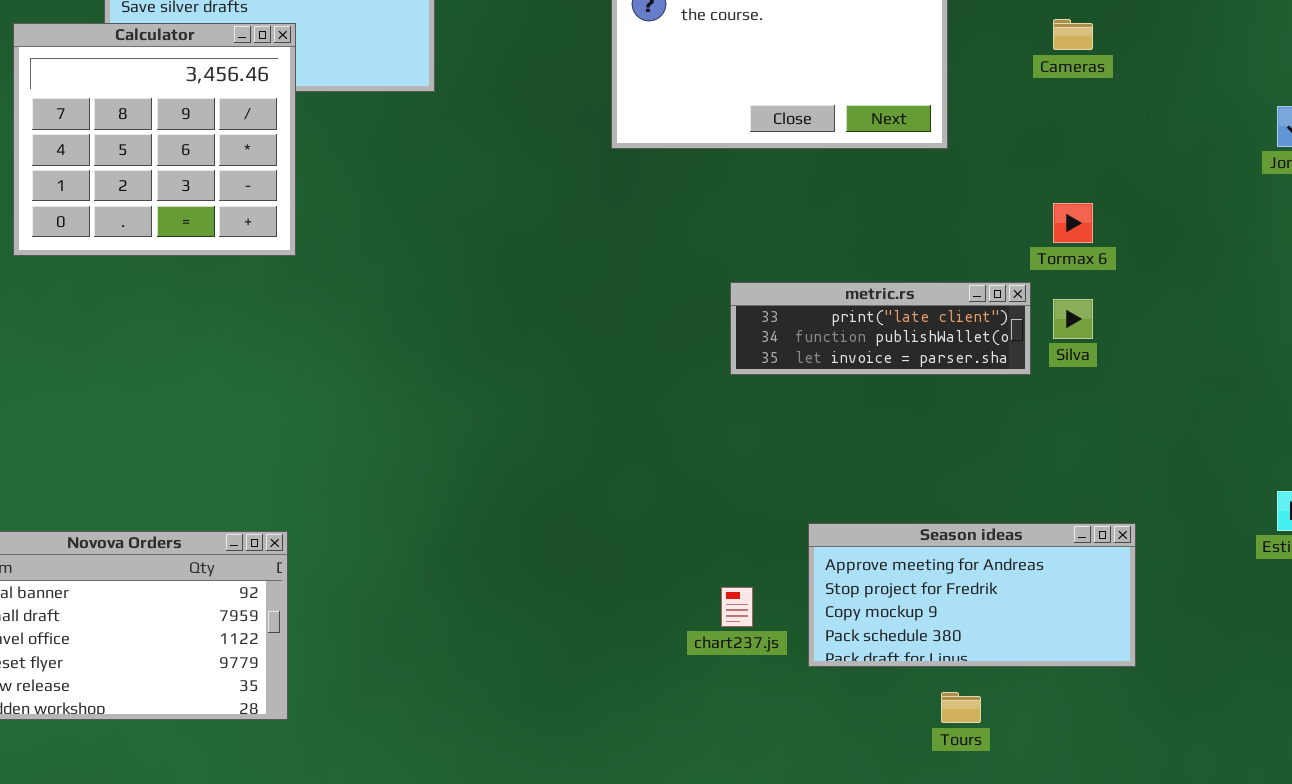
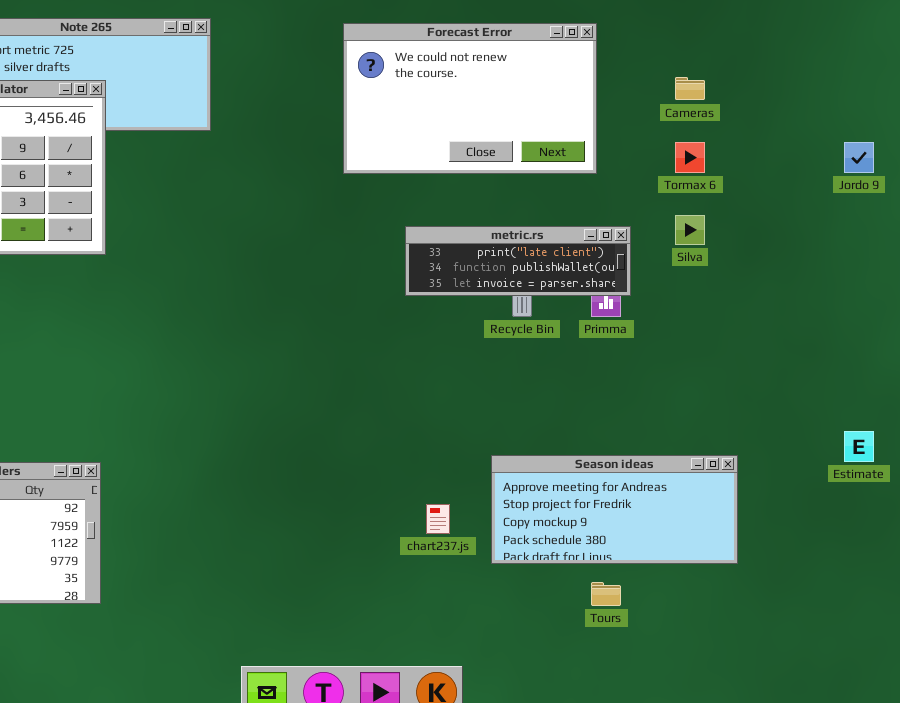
Tormax 6: [1053,203,1093,243] -> [675,142,705,173], moved
metric.rs: [730,282,1031,375] -> [405,226,631,296], moved
Silva: [1053,299,1093,339] -> [675,215,705,245], moved

